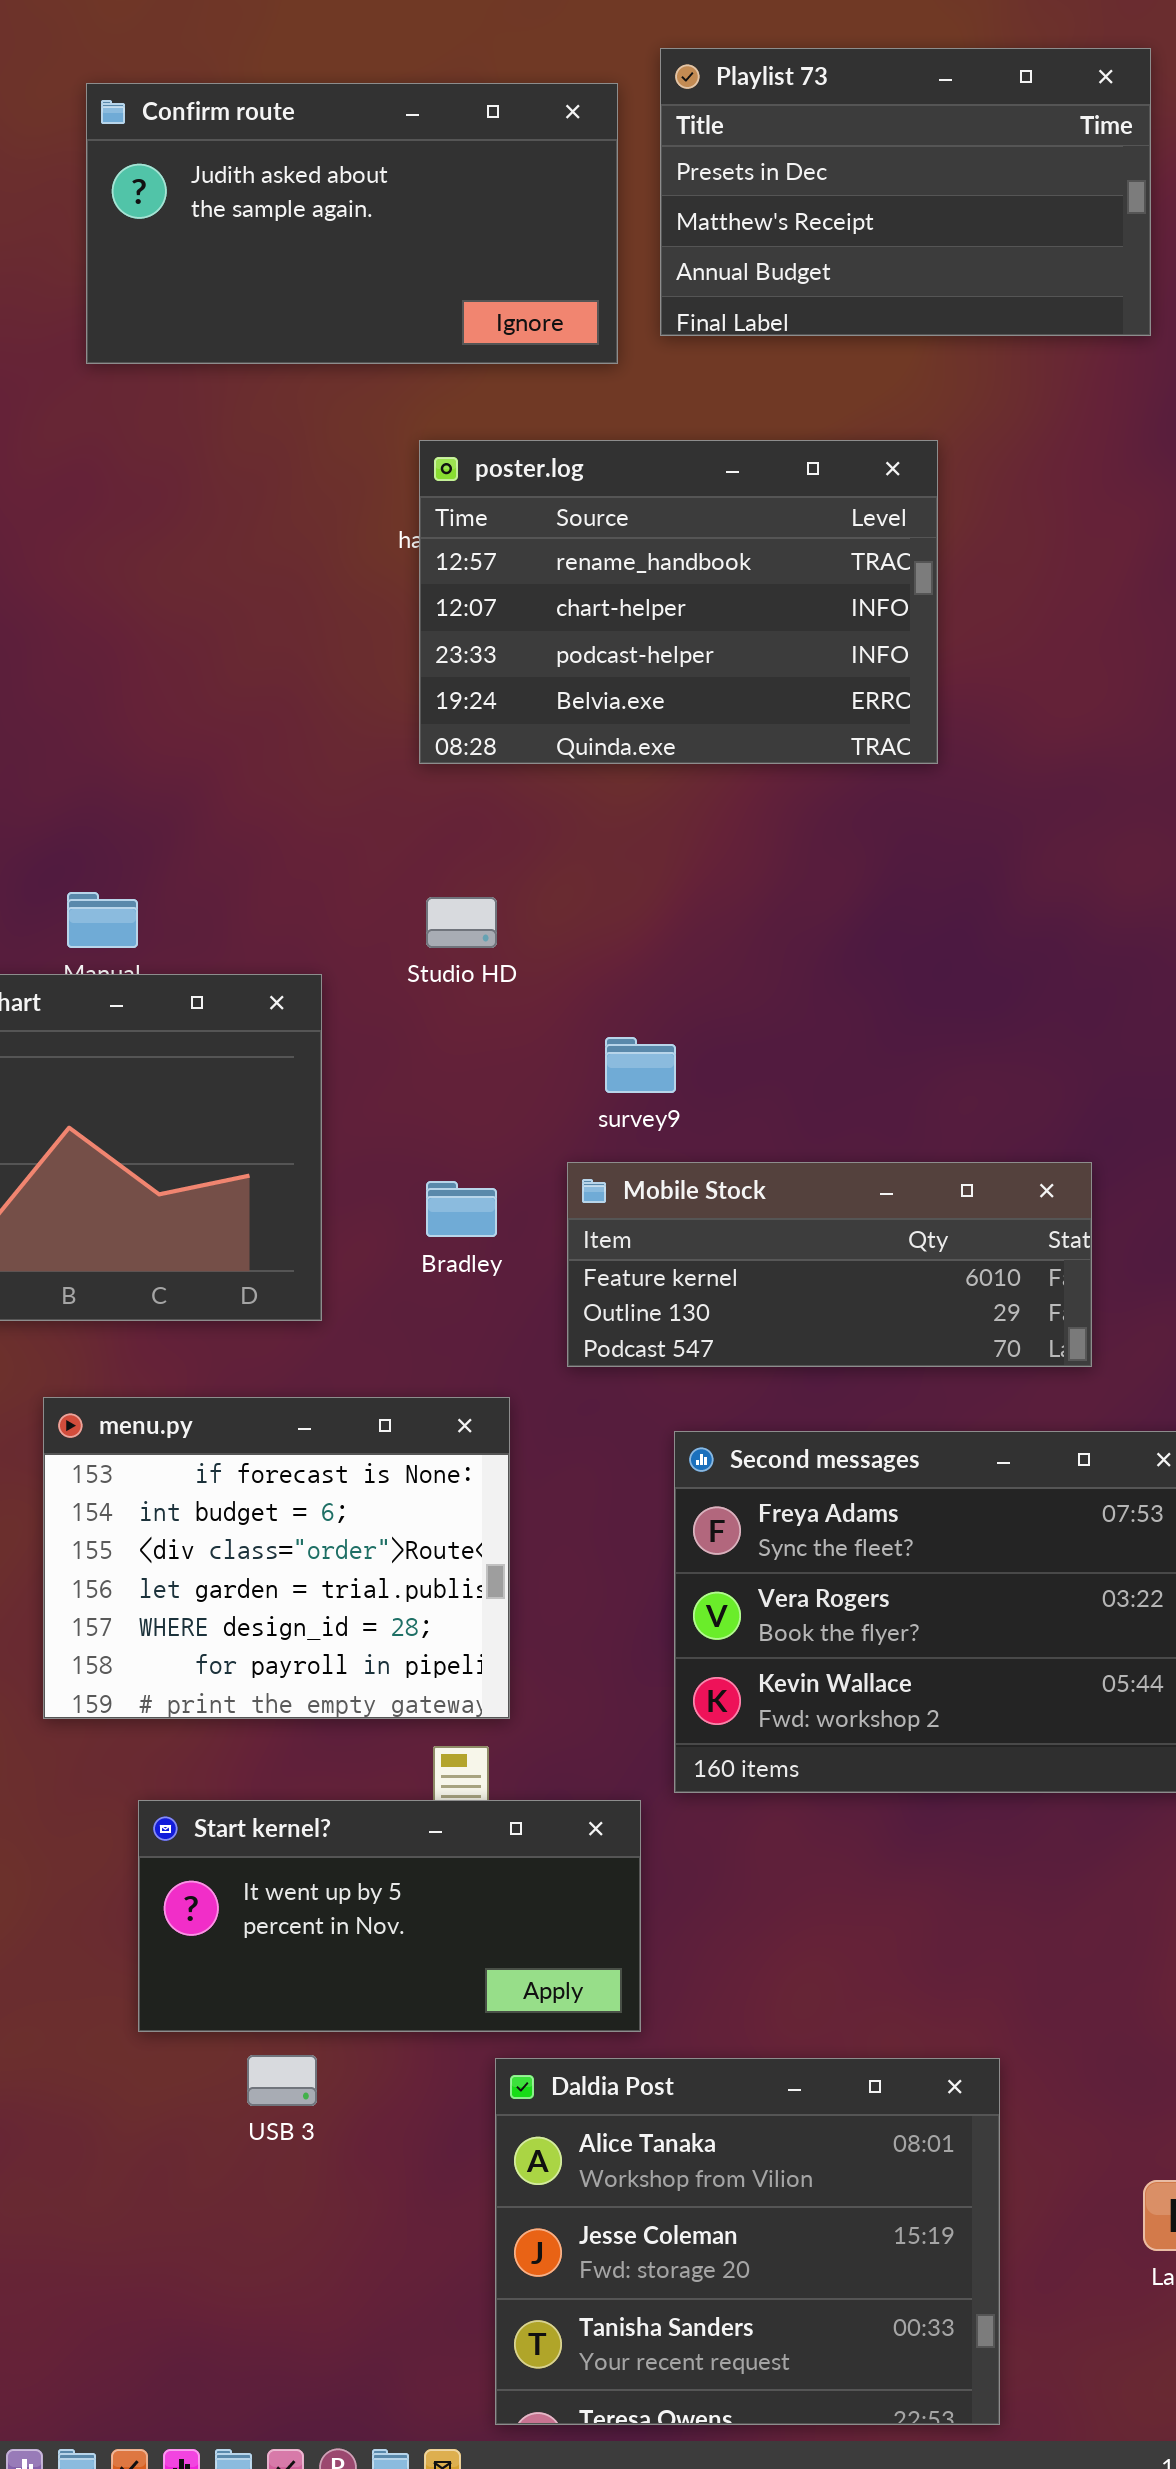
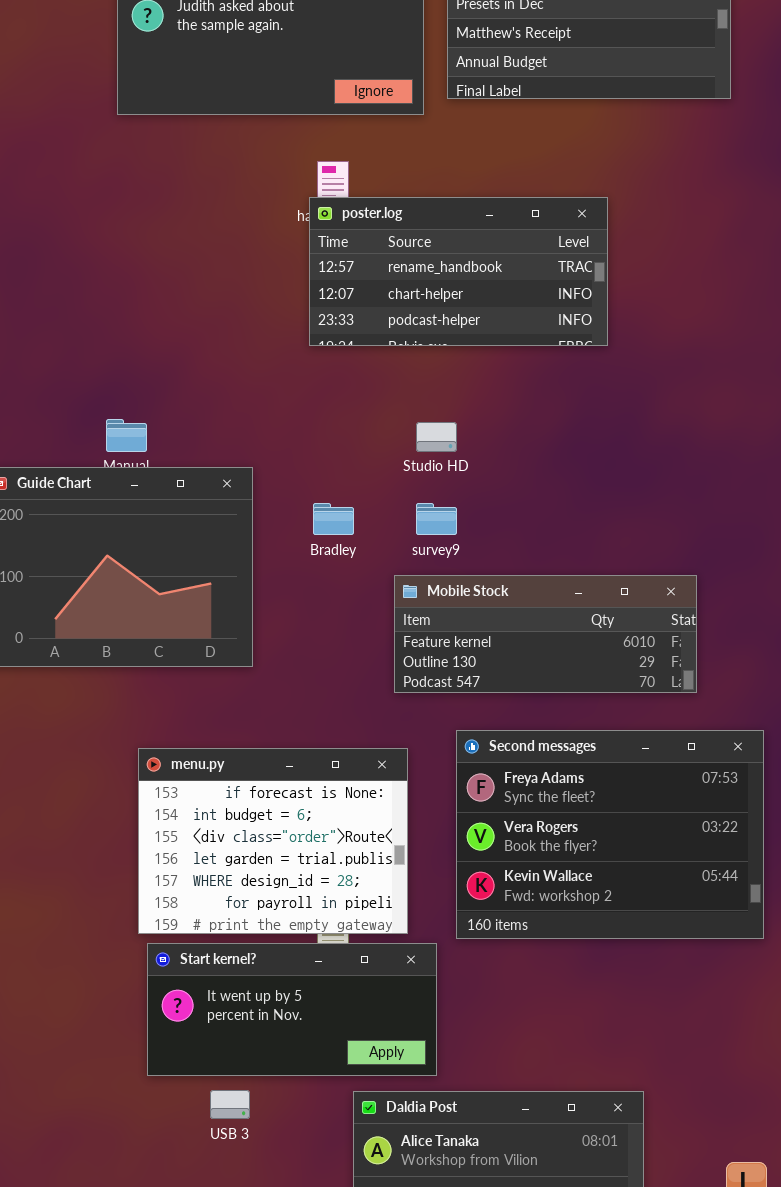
poster.log: [419,440,938,764] -> [309,197,608,346], resized
Studio HD: [426,897,497,948] -> [416,422,457,452], moved
Bradley: [426,1181,497,1237] -> [313,503,354,535], moved
menu.py: [43,1397,510,1719] -> [138,748,408,934], moved

